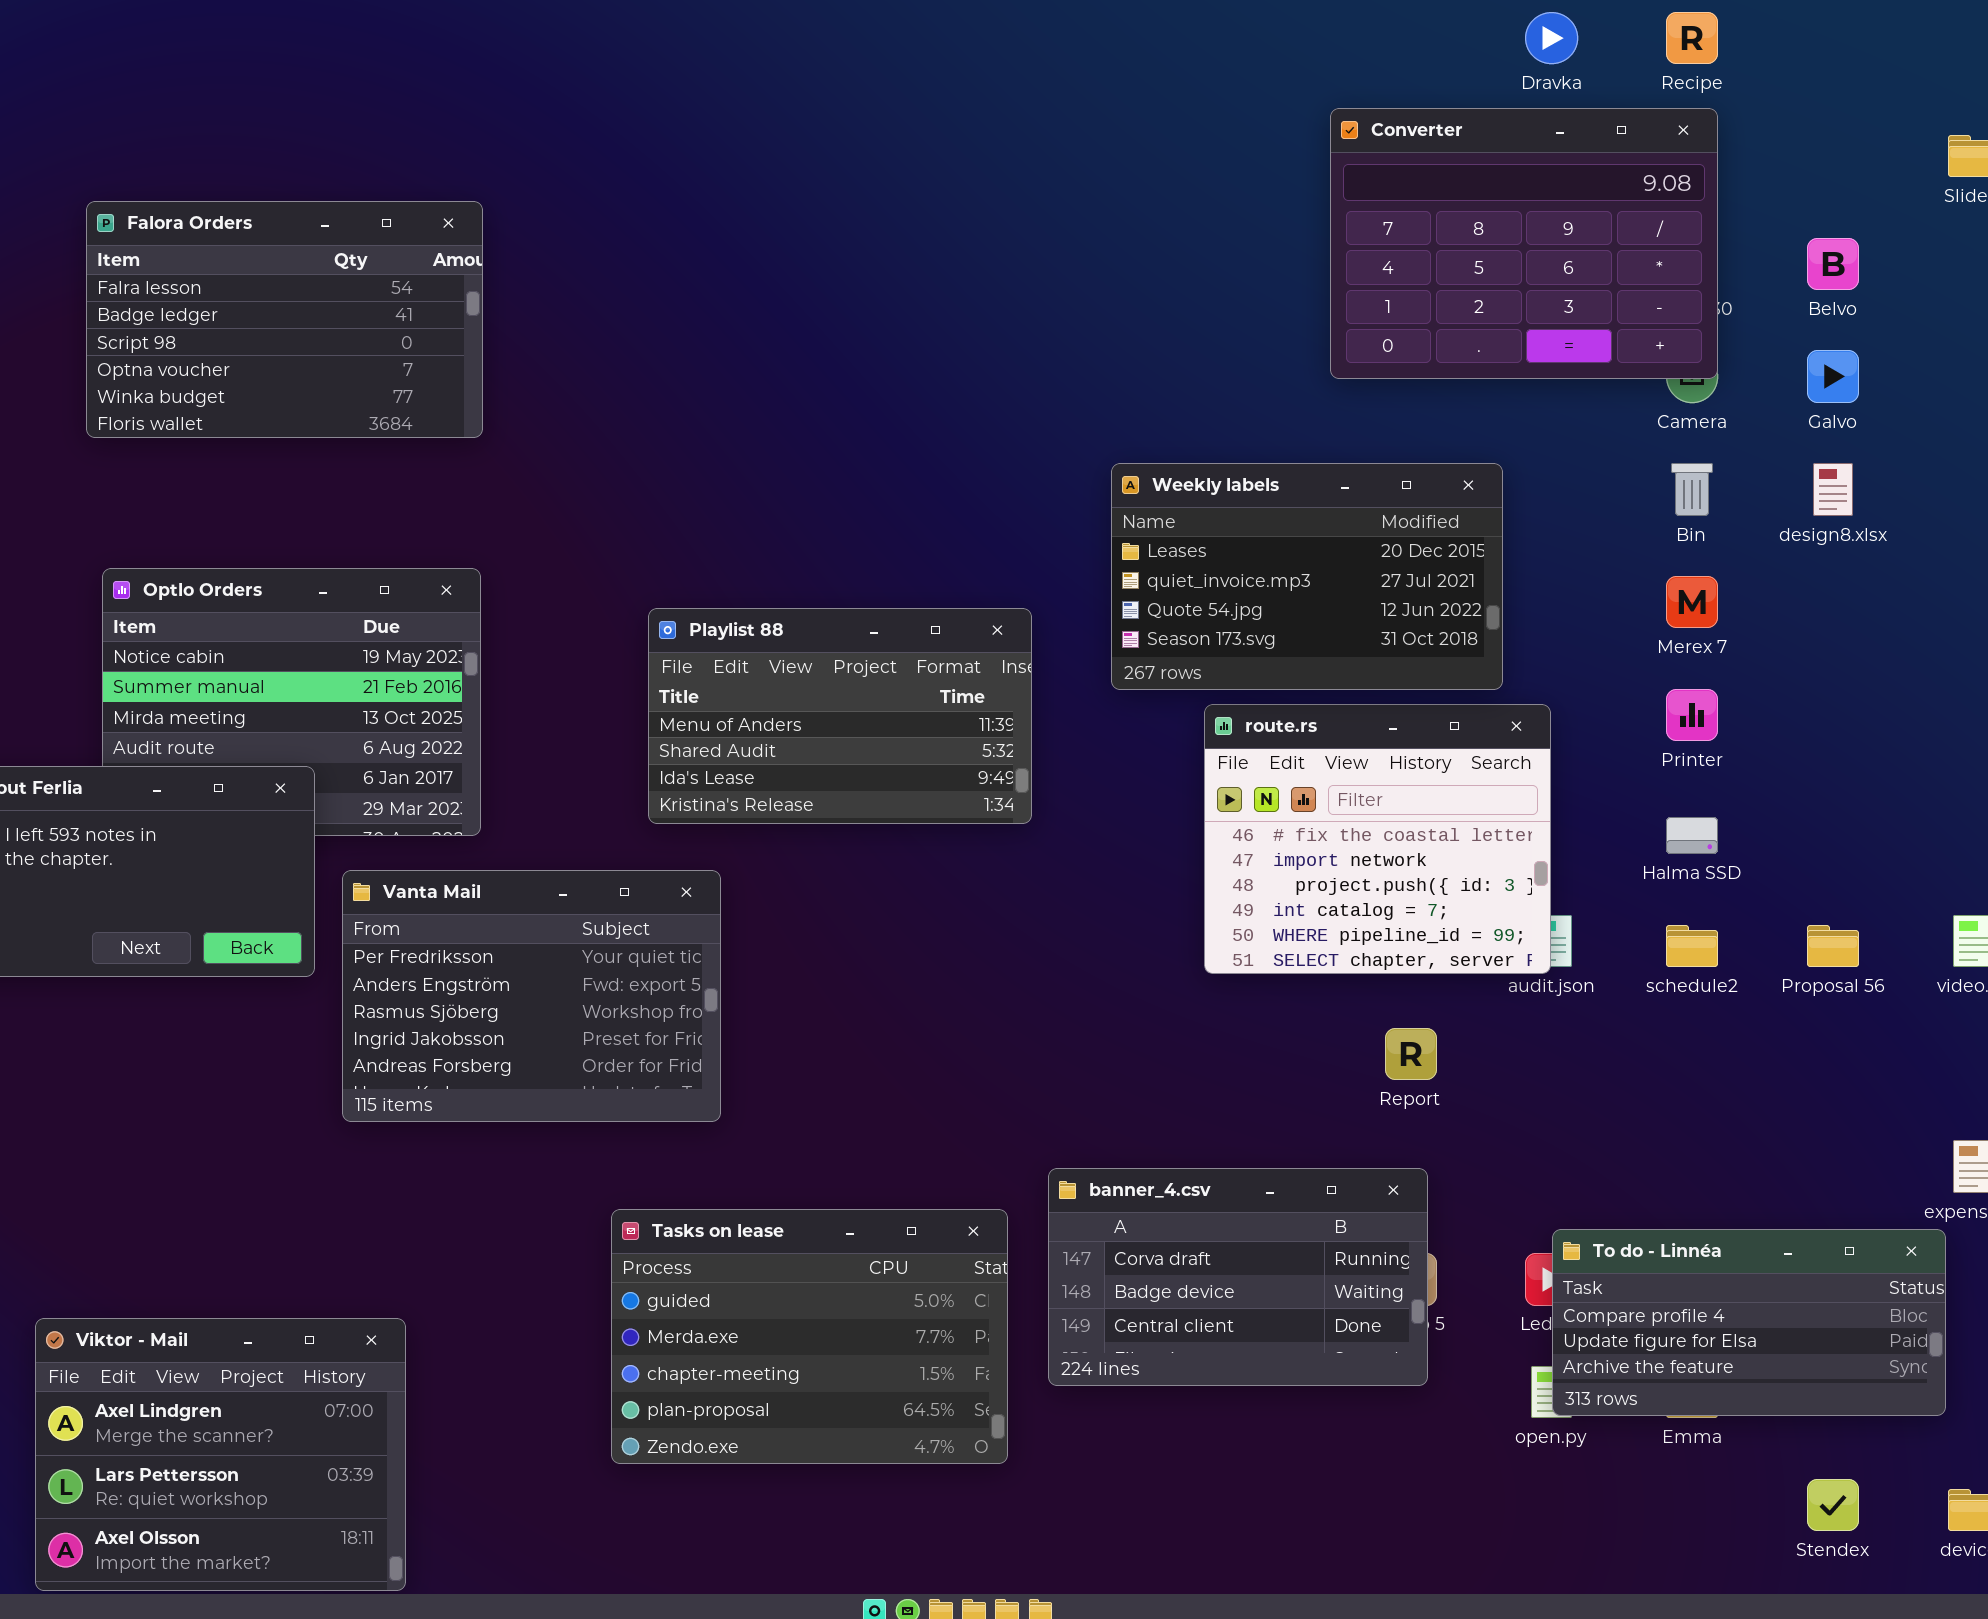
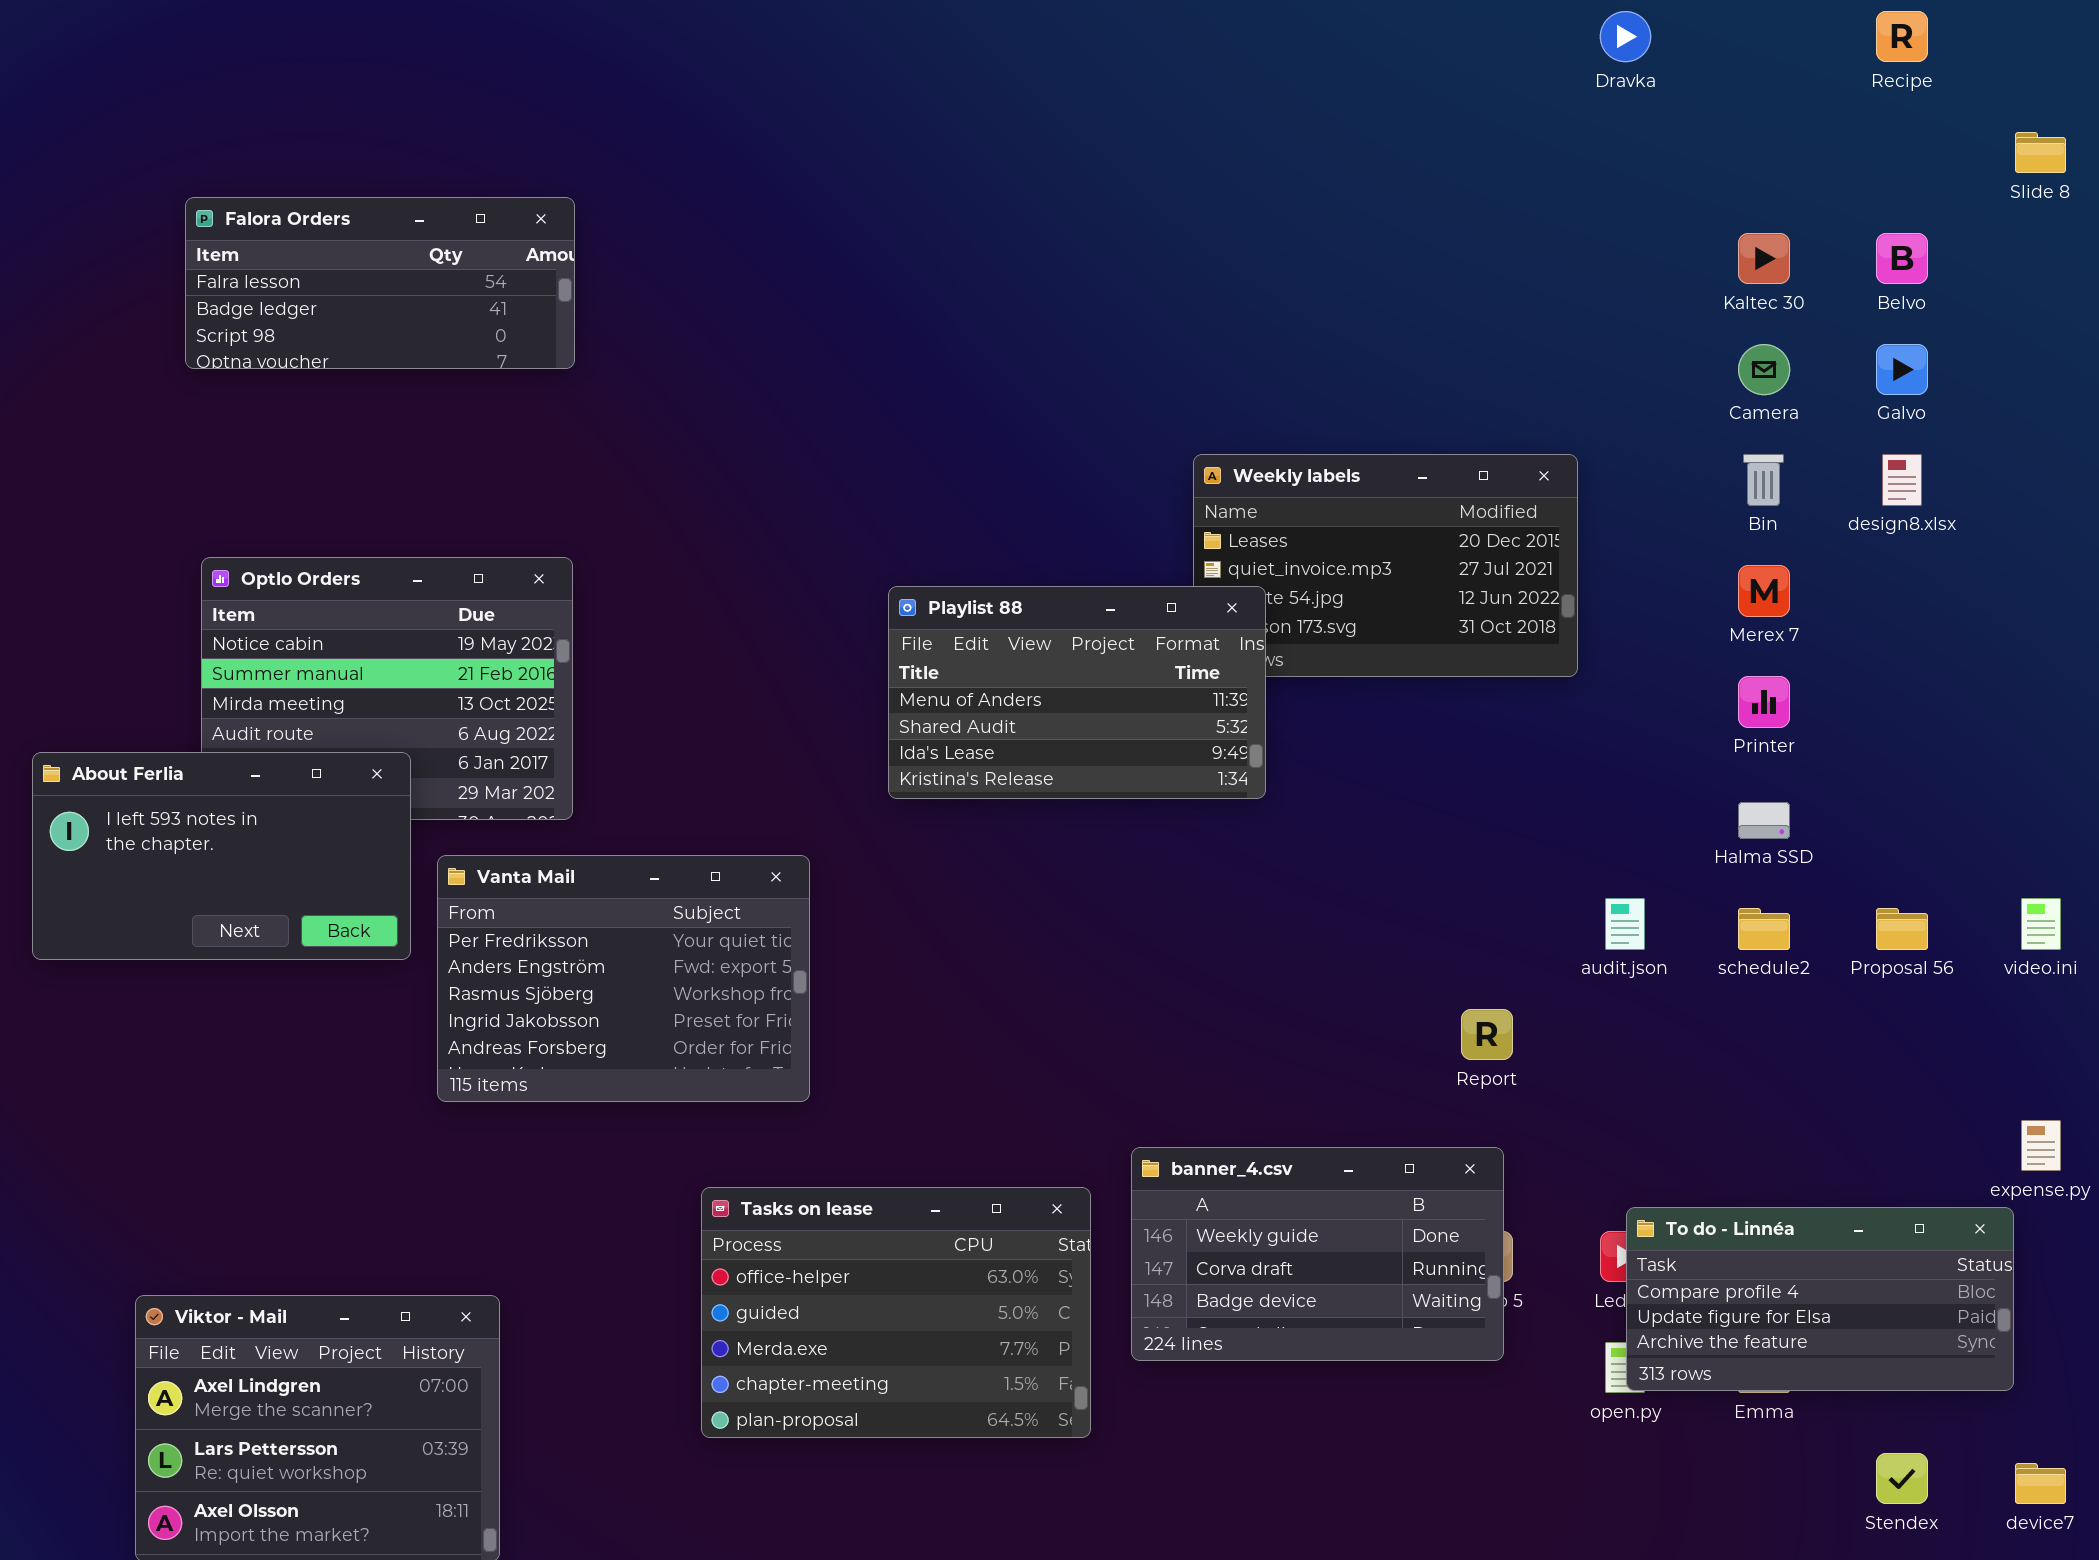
Recipe: [1666,12,1718,64] -> [1876,11,1928,62], moved
Converter: [1330,108,1718,379] -> none, closed
Falora Orders: [86,201,483,438] -> [185,197,575,369], resized
Playlist 88: [648,608,1032,824] -> [888,586,1266,799], moved
route.rs: [1204,704,1551,974] -> none, closed
banner_4.csv: [1048,1168,1428,1386] -> [1131,1147,1504,1361], scrolled up 1 row
Tasks on lease: [611,1209,1008,1464] -> [701,1187,1091,1438], scrolled up 1 row

